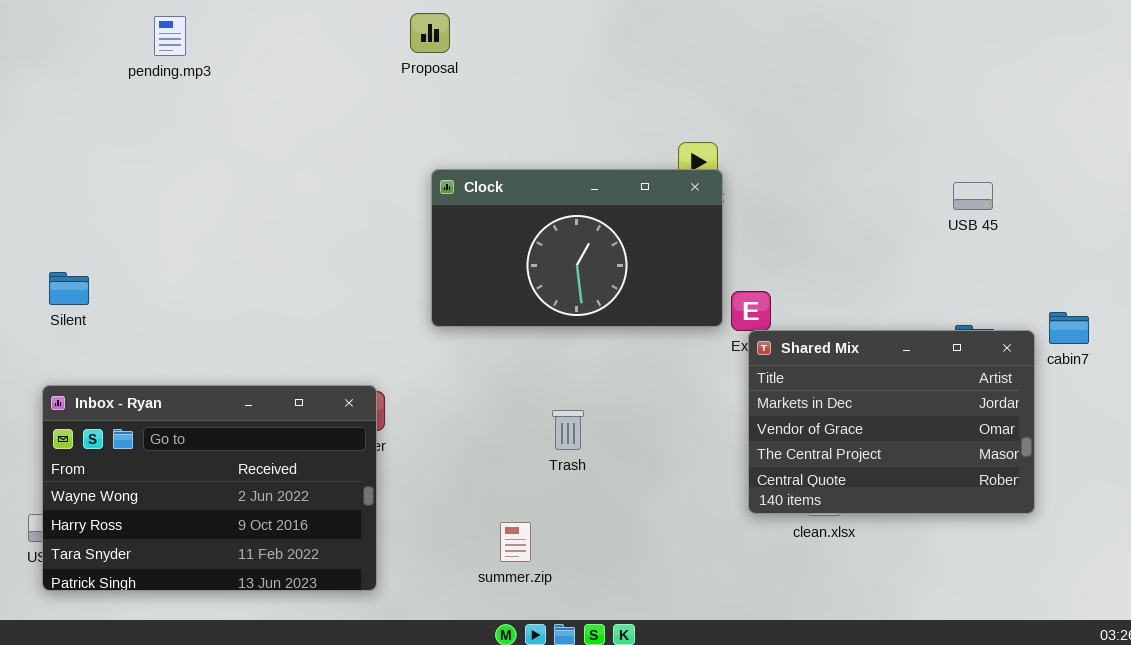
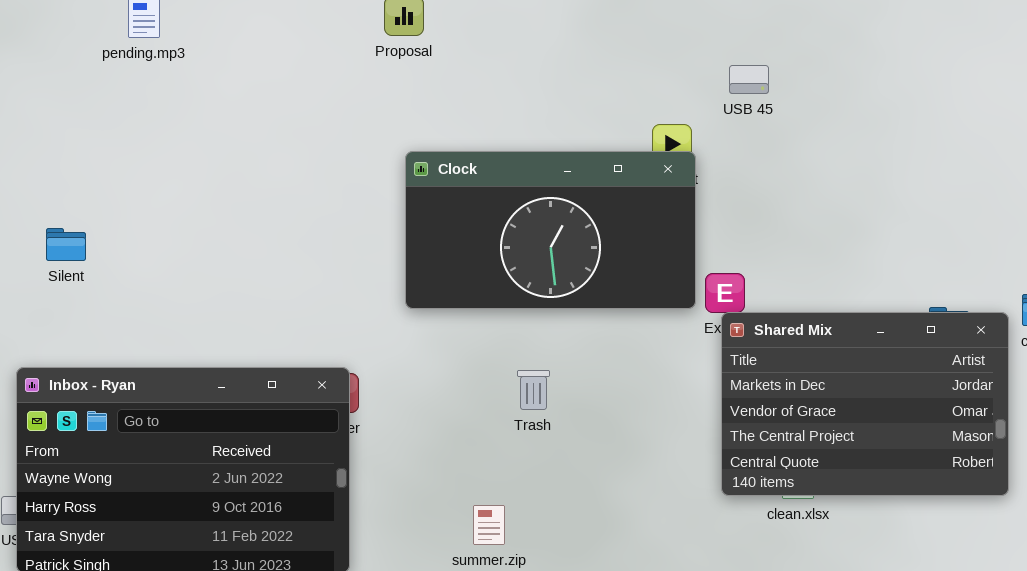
USB 45: [953,182,993,210] -> [729,65,769,94], moved
Silent: [49,272,89,305] -> [46,228,86,261], moved
Trash: [552,410,584,450] -> [517,370,550,410], moved

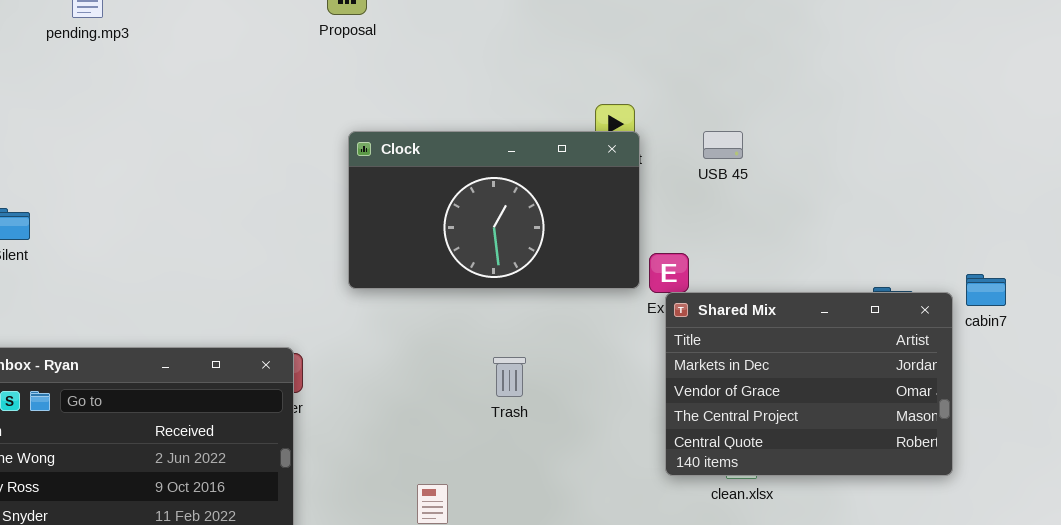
USB 45: [729,65,769,94] -> [703,131,743,159], moved
Trash: [517,370,550,410] -> [493,357,526,397], moved

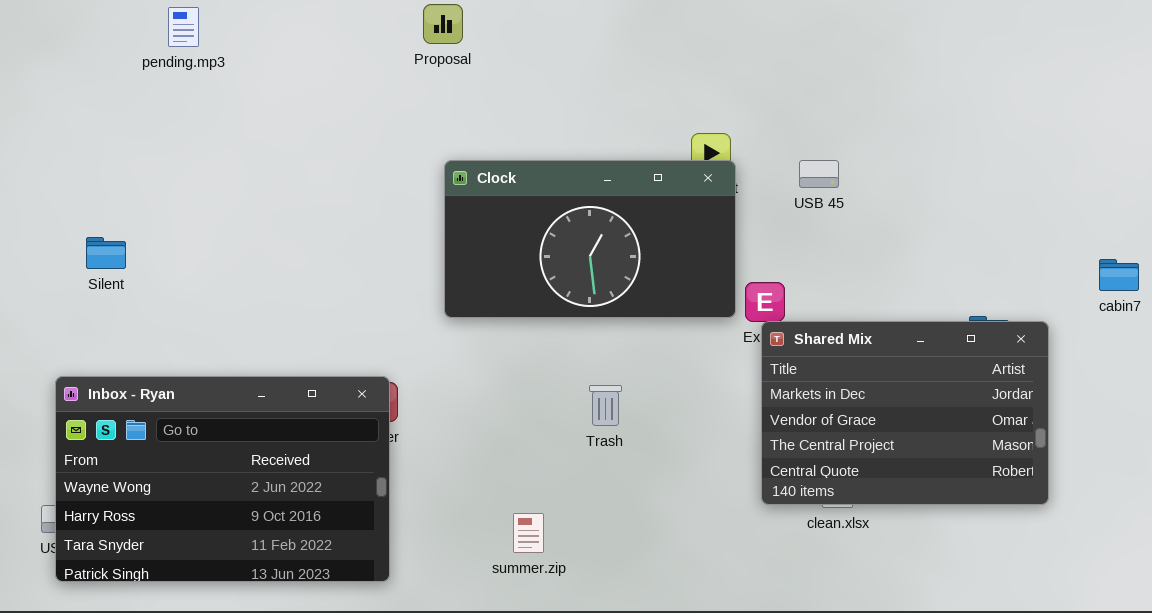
cabin7: [966,274,1006,306] -> [1099,259,1139,291], moved

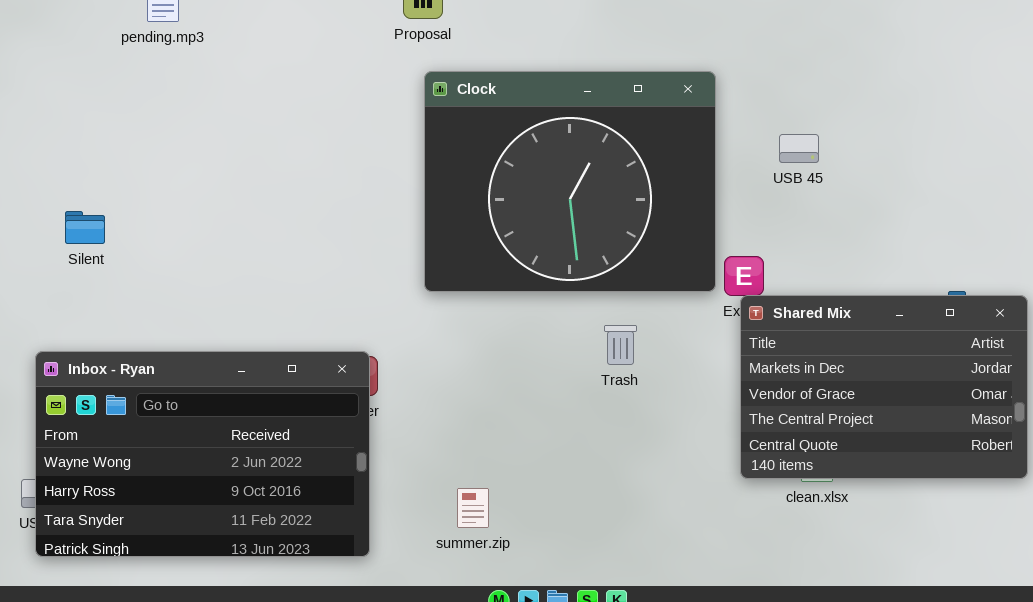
Clock: [444,160,736,318] -> [424,71,716,292], resized
Trash: [589,385,622,426] -> [604,325,637,365], moved
summer.zip: [513,513,544,553] -> [457,488,489,528], moved

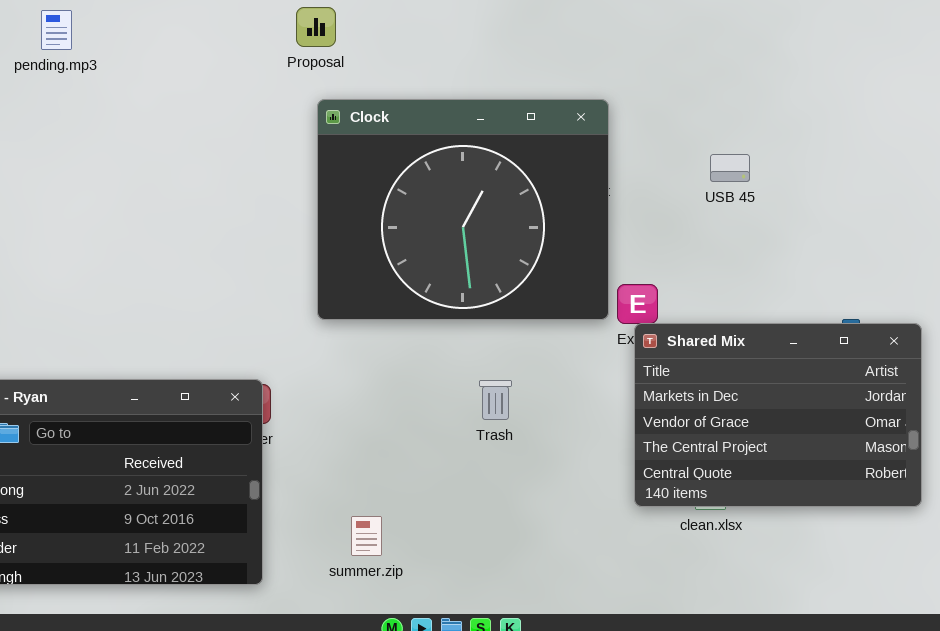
USB 45: [779,134,819,163] -> [710,154,750,182], moved
Trash: [604,325,637,365] -> [479,380,512,420], moved

